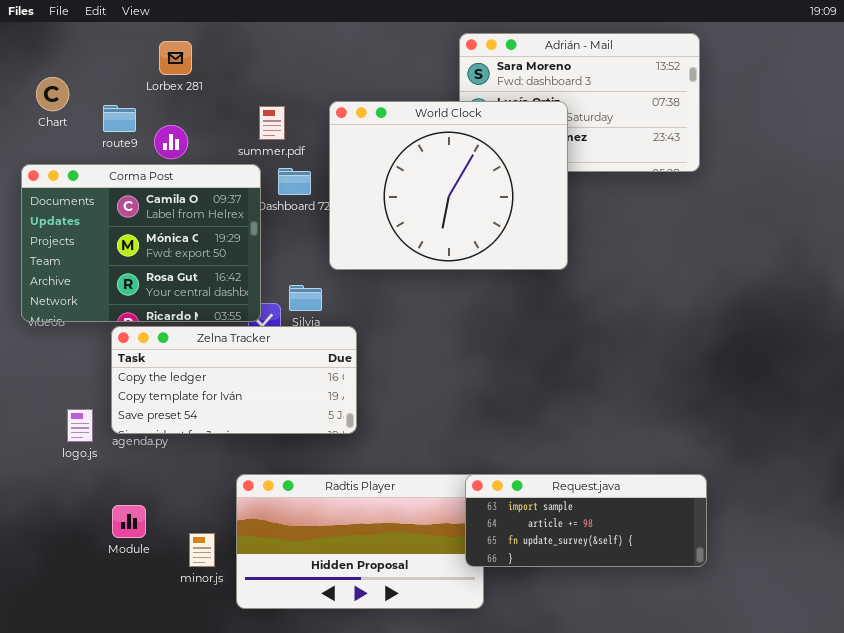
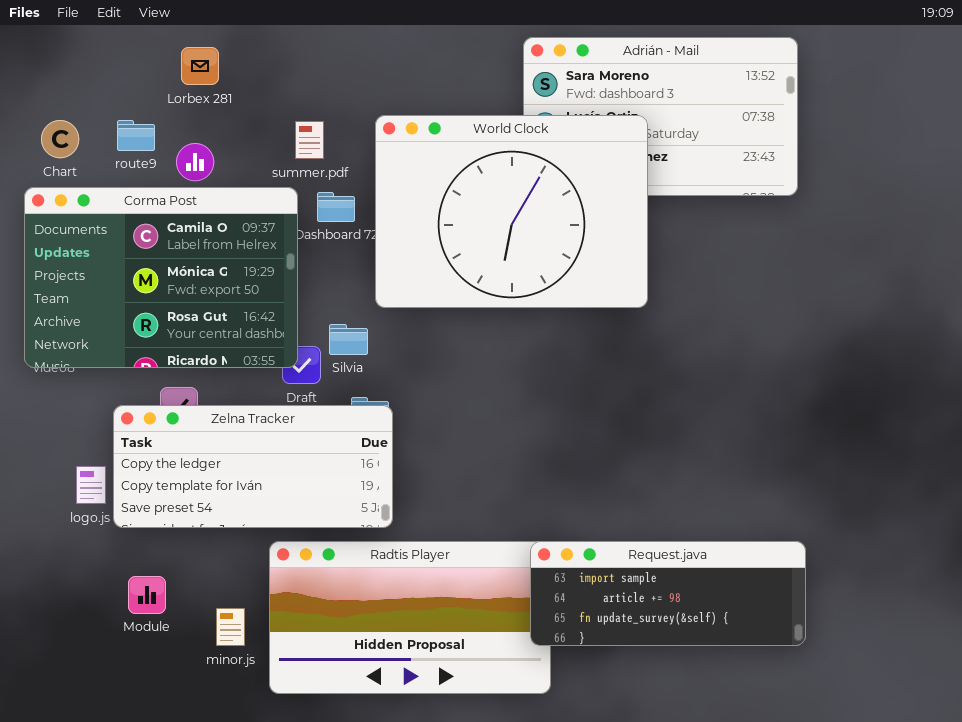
Chart: [36,77,69,111] -> [41,120,79,158], moved
Zelna Tracker: [111,326,357,434] -> [113,405,393,528], moved

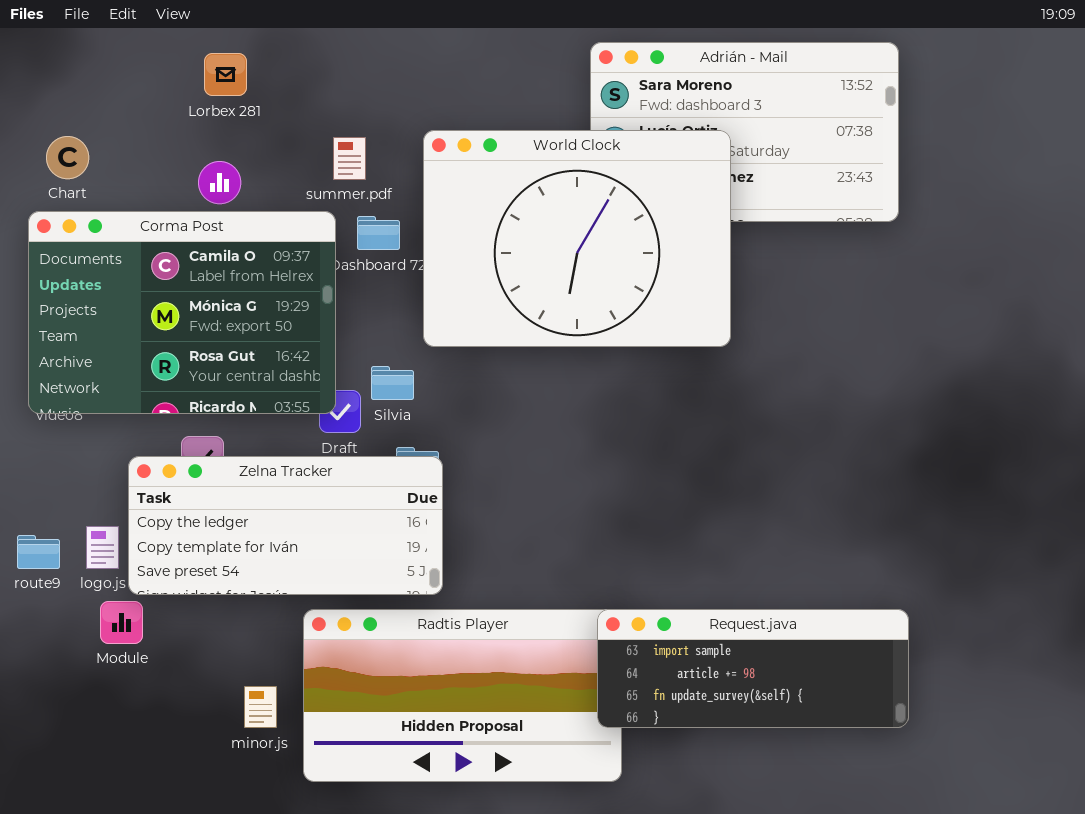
route9: [117,120,155,151] -> [17,535,60,569], moved
Module: [128,576,166,614] -> [100,601,143,644], moved

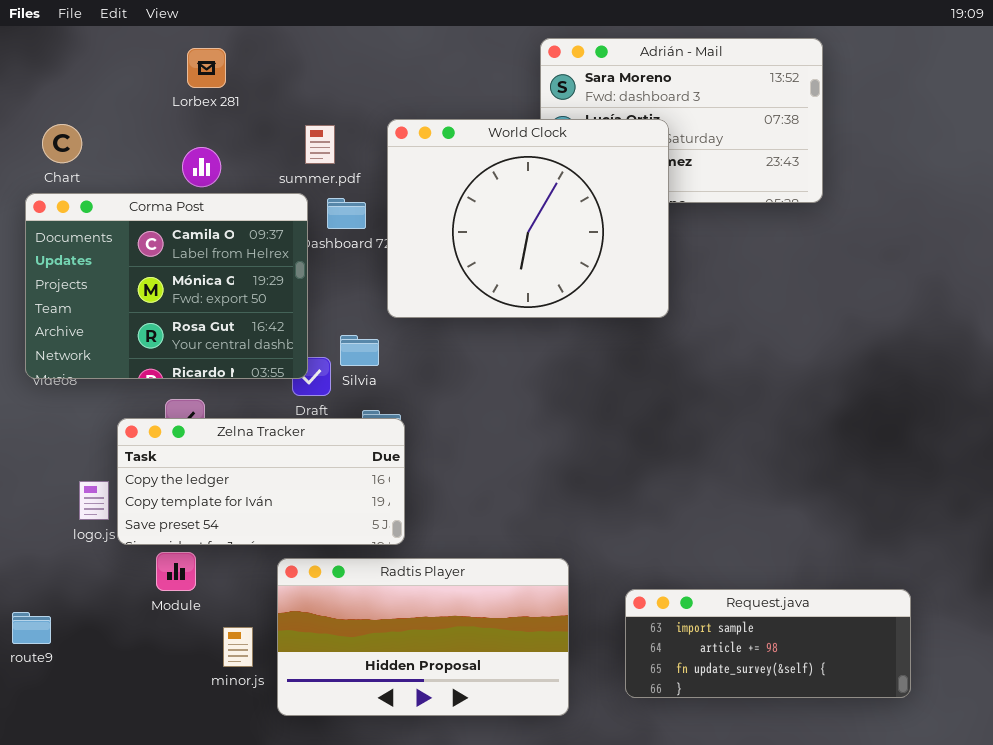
route9: [17,535,60,569] -> [12,612,51,644], moved
Module: [100,601,143,644] -> [156,552,196,591], moved
Request.java: [597,609,909,728] -> [625,589,911,698], moved

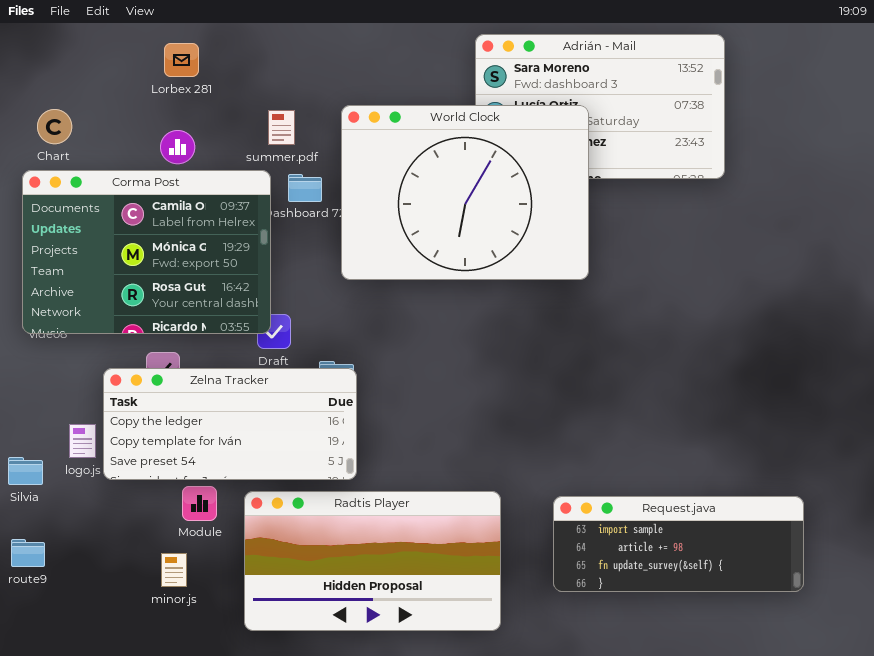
Silvia: [340,335,379,366] -> [8,457,43,485], moved
Module: [156,552,196,591] -> [182,486,217,521], moved
Request.java: [625,589,911,698] -> [553,496,804,592], moved
minor.js: [223,627,253,667] -> [161,553,187,587], moved

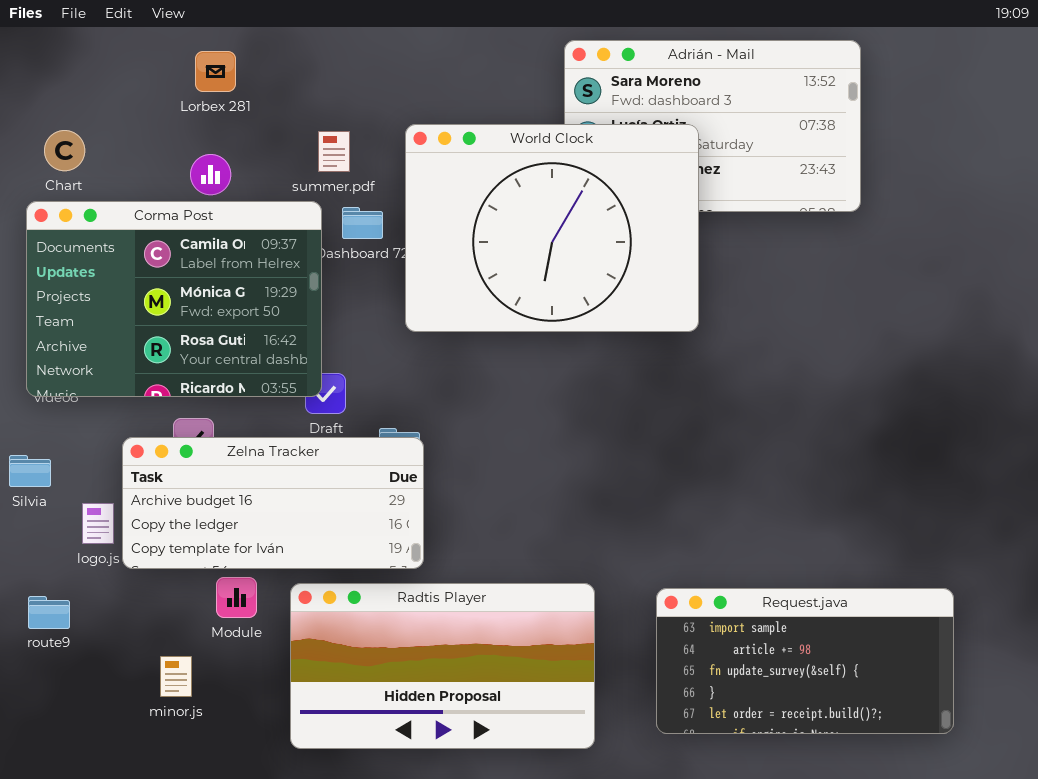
Zelna Tracker: [103,368,357,480] -> [122,437,424,569], scrolled up 1 row
Silvia: [8,457,43,485] -> [9,455,51,487], moved
Request.java: [553,496,804,592] -> [656,588,954,734], resized
route9: [11,539,45,567] -> [28,596,70,629], moved
minor.js: [161,553,187,587] -> [160,656,192,697], moved

